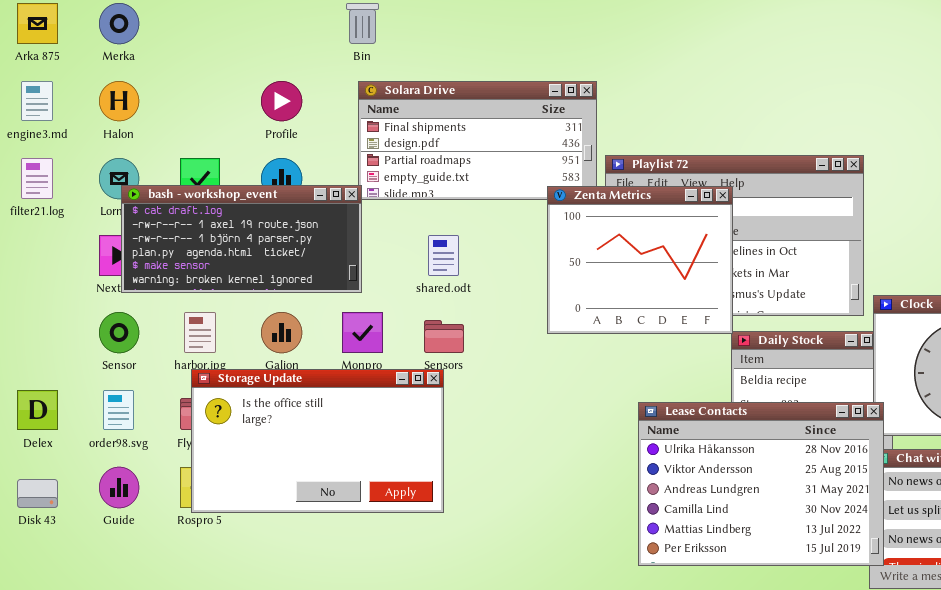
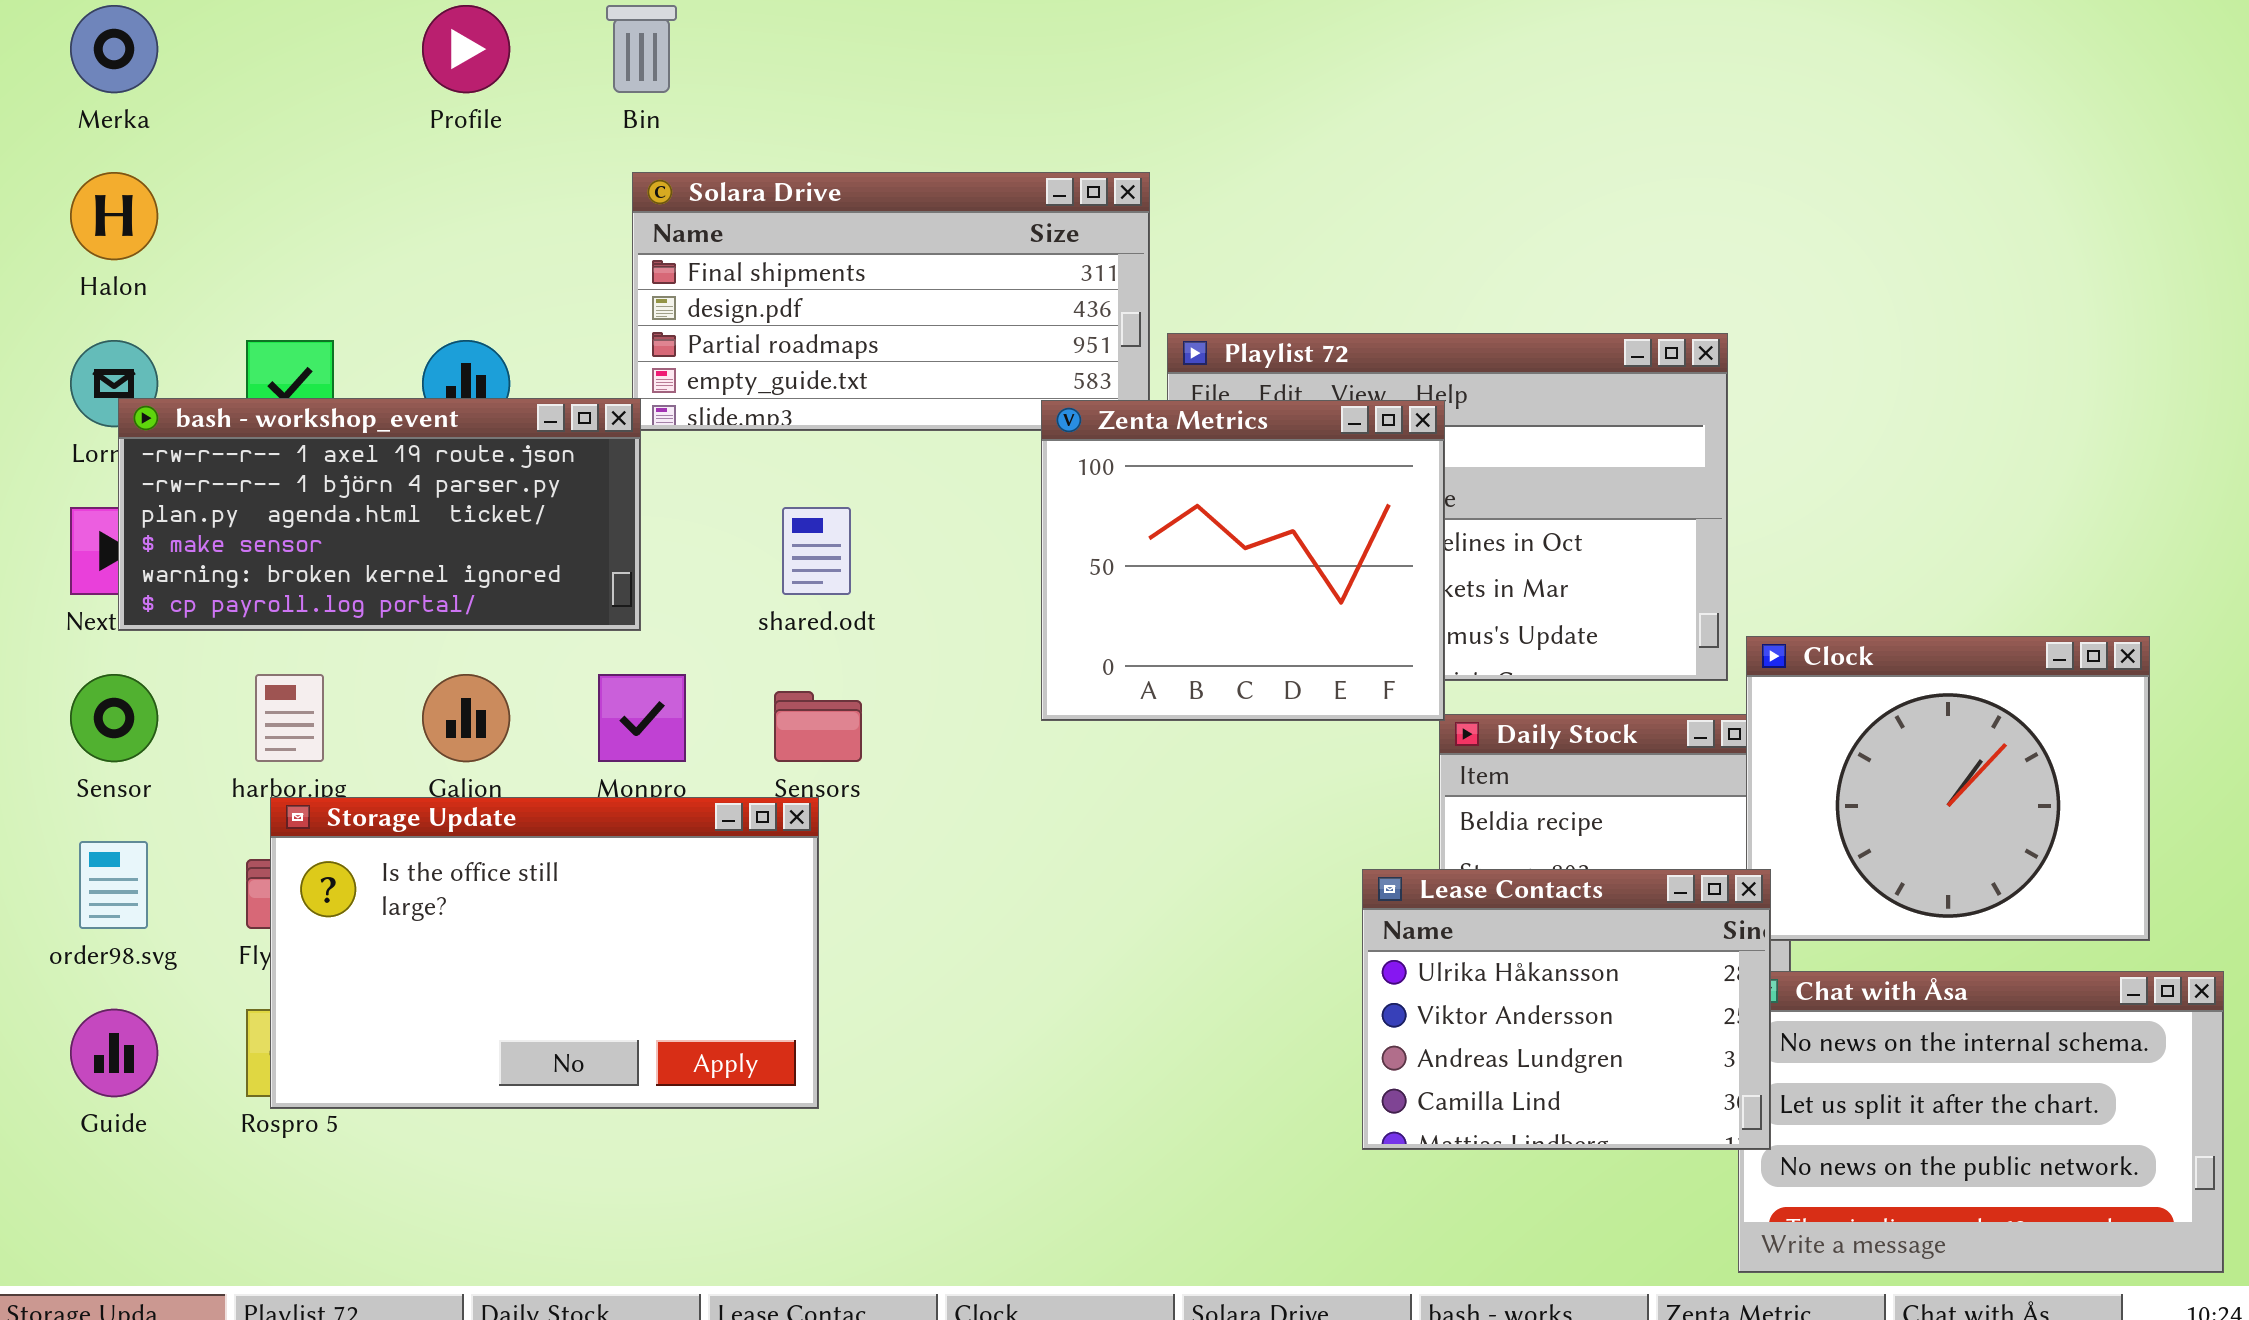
Profile: [261,81,302,121] -> [422,5,510,93], moved
bash - workshop_event: [121,185,362,293] -> [118,398,641,631], scrolled down 1 row
Lease Contacts: [638,402,884,566] -> [1362,869,1771,1150], resized

